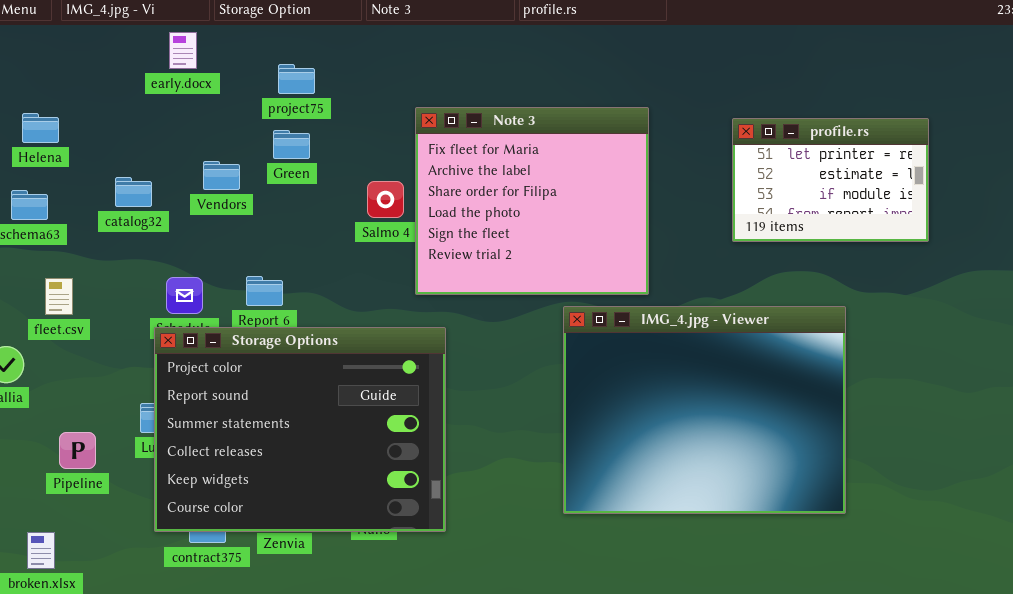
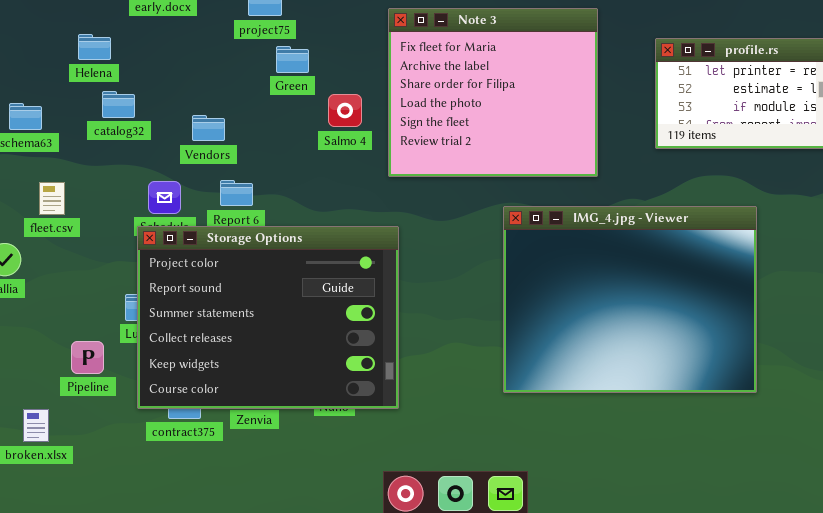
Note 3: [415,107,649,295] -> [388,8,598,177], moved
Helena: [22,113,59,143] -> [78,34,111,60], moved
Green: [273,130,310,159] -> [276,46,309,73], moved
Vendors: [203,161,240,190] -> [192,115,225,141], moved
Pipeline: [59,432,96,469] -> [71,341,104,374], moved

